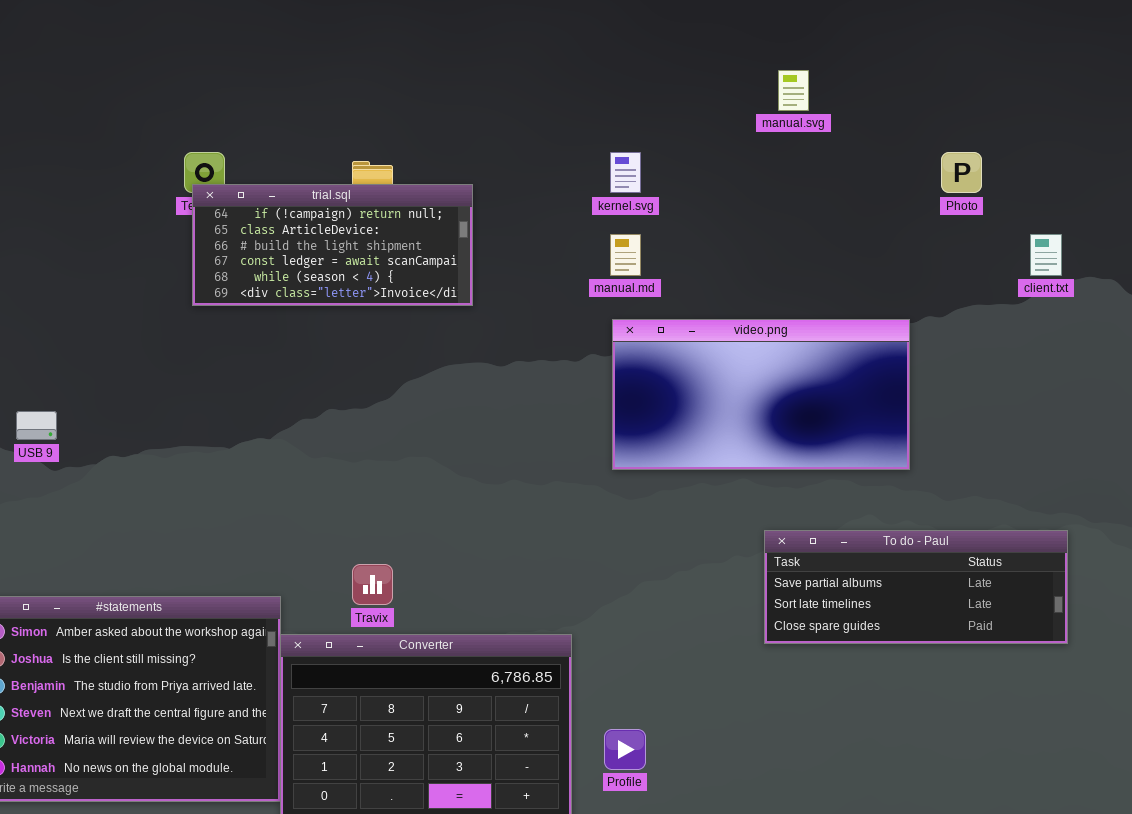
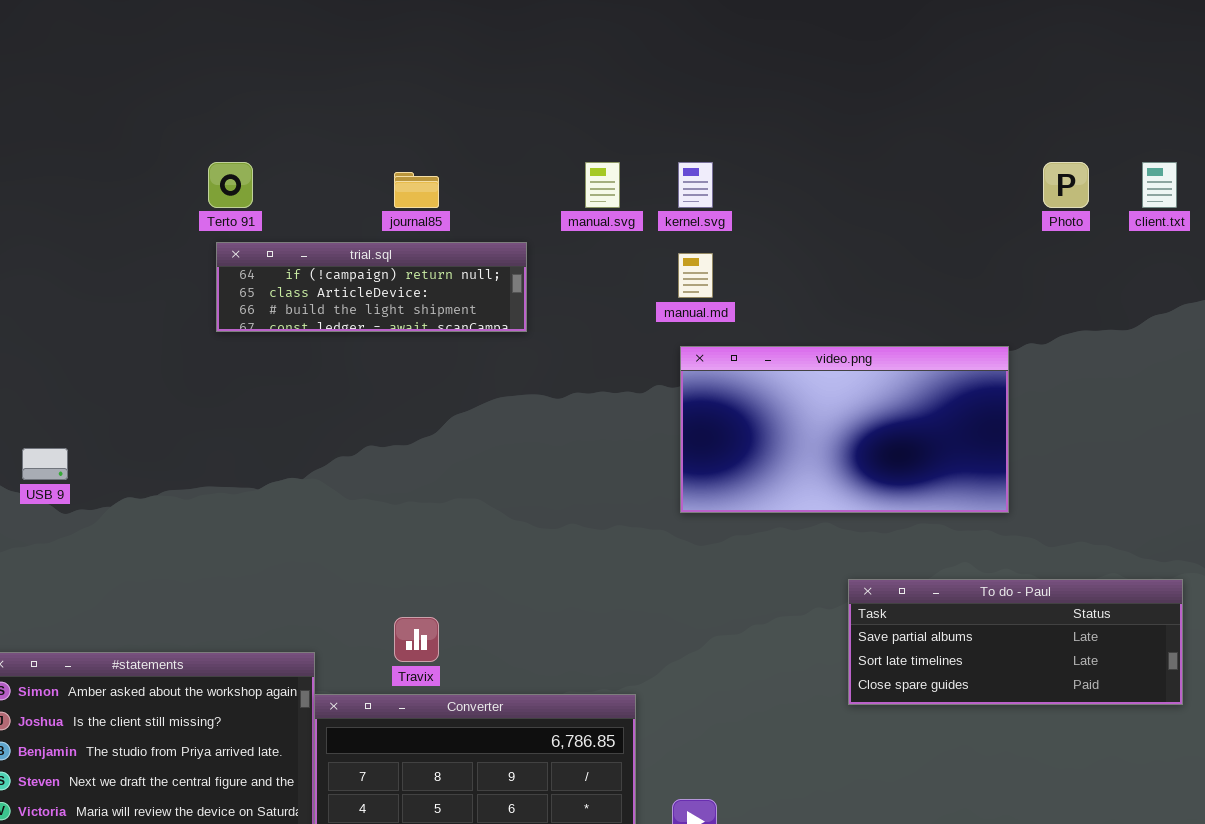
manual.svg: [778,70,809,111] -> [585,162,620,208], moved
trial.sql: [192,184,473,306] -> [216,242,527,332], resized
client.txt: [1030,234,1062,276] -> [1142,162,1177,208], moved

